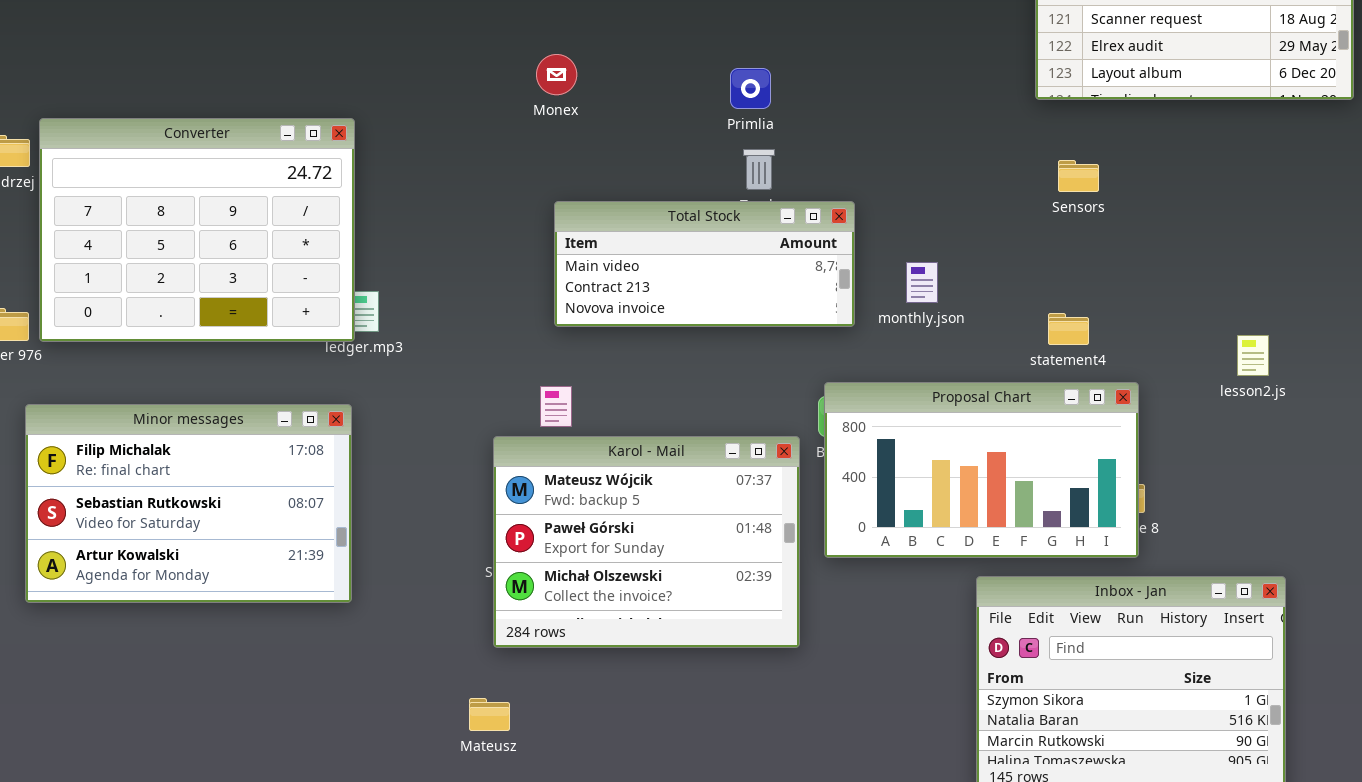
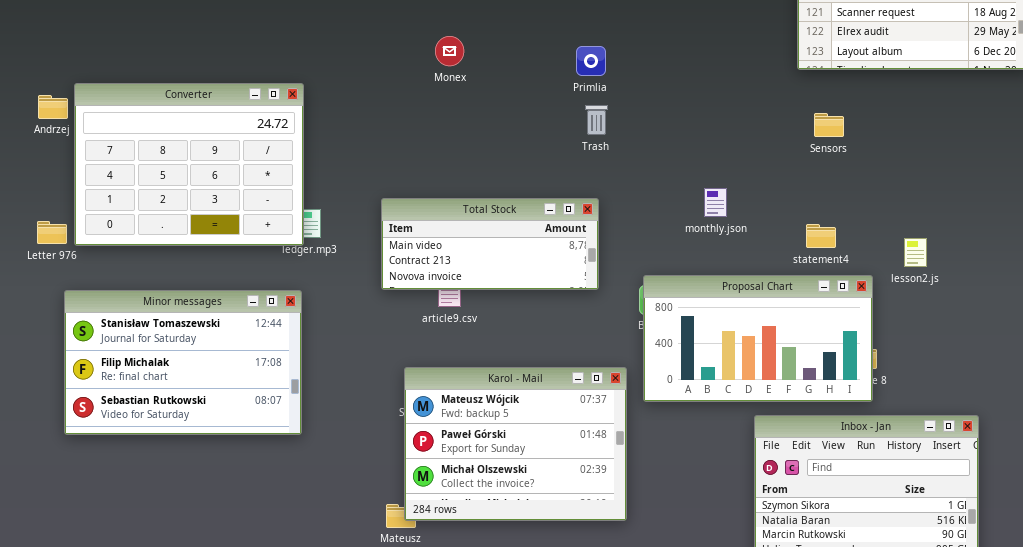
Total Stock: [554,201,855,327] -> [381,198,599,290], moved
lesson2.js: [1237,335,1269,376] -> [904,238,927,267], moved
Minor messages: [25,404,352,603] -> [64,290,302,435], scrolled up 1 row
Karol - Mail: [493,436,800,648] -> [404,367,627,521], moved

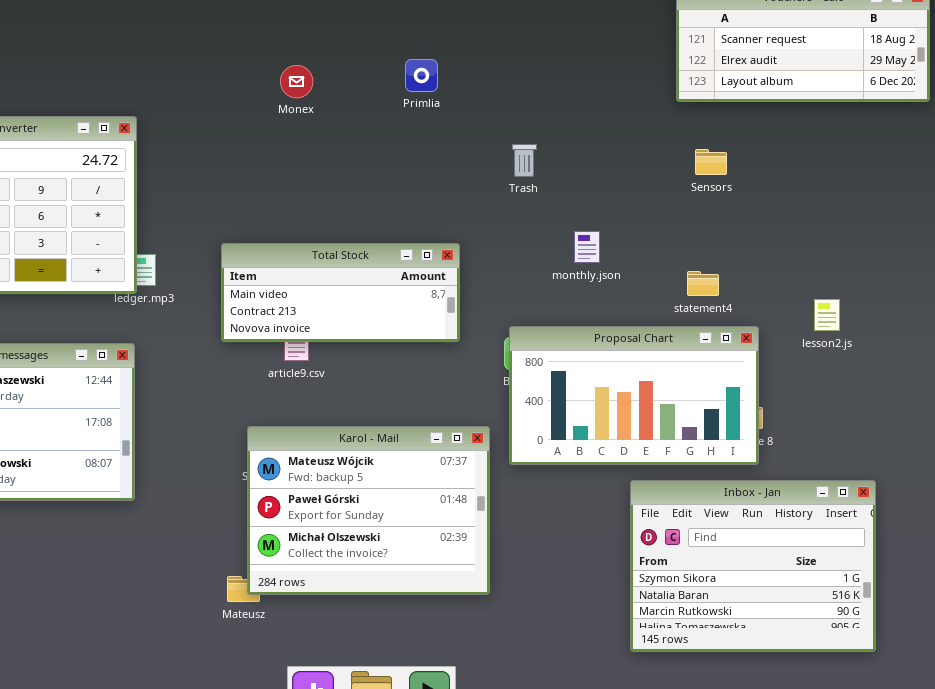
Primlia: [576,46,606,76] -> [405,59,438,92], moved
Trash: [585,105,608,135] -> [512,144,537,177], moved
lesson2.js: [904,238,927,267] -> [814,299,840,331], moved

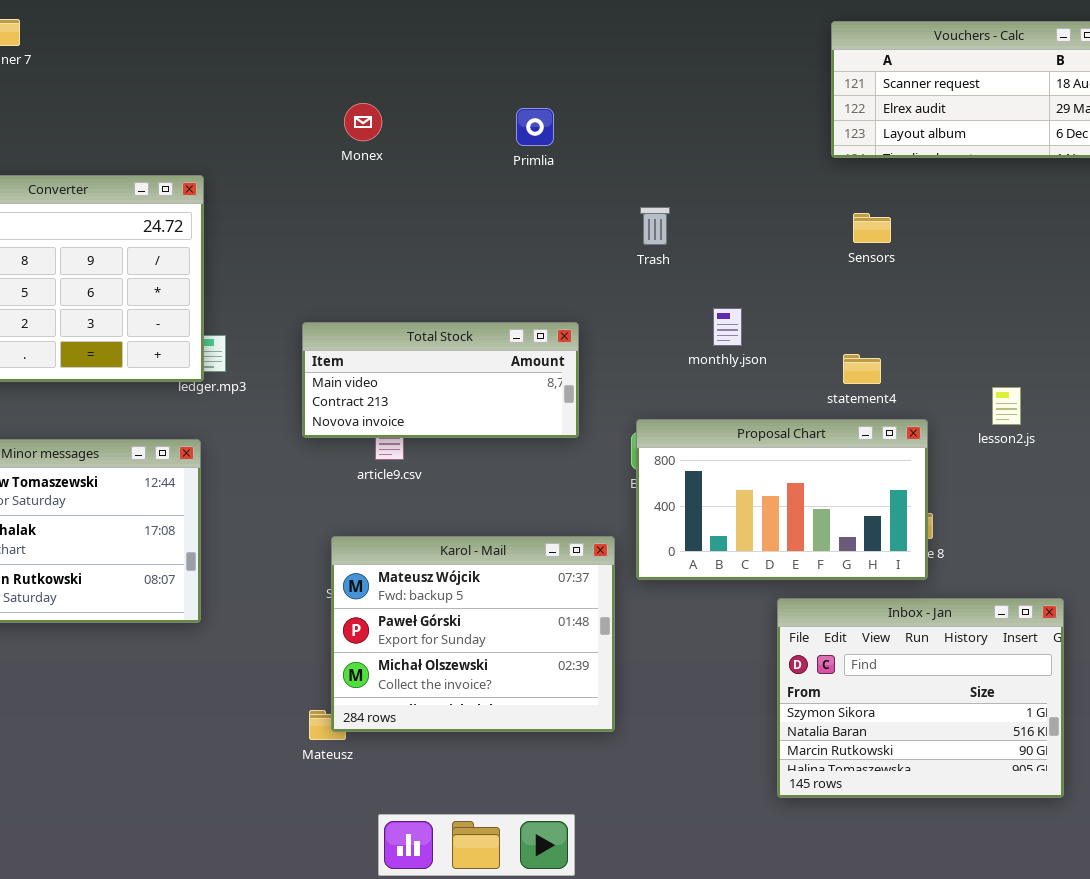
Monex: [280,65,313,98] -> [344,103,382,141], moved

